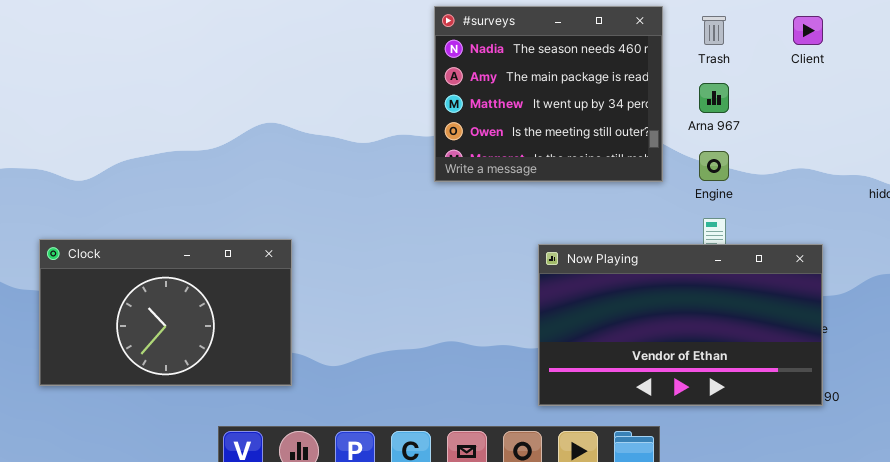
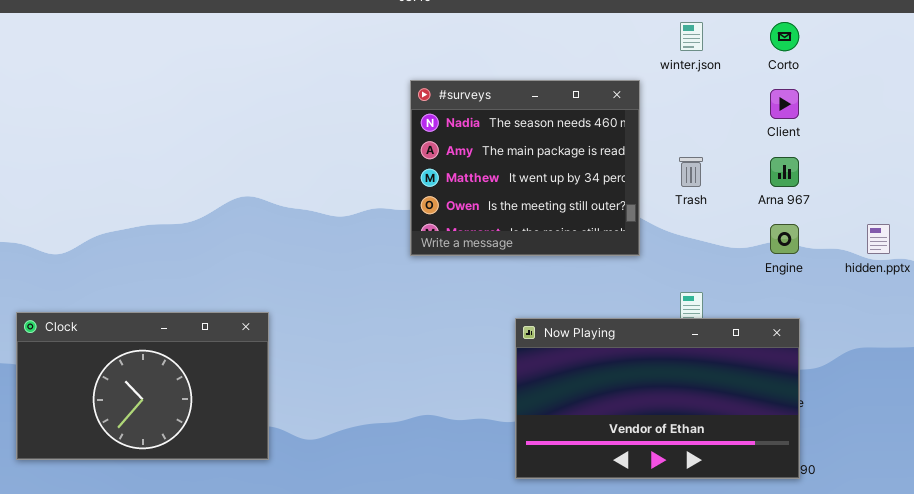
Trash: [702,16,726,45] -> [679,157,703,187], moved
Arna 967: [699,83,729,113] -> [770,157,799,187], moved
Engine: [699,151,729,181] -> [770,224,799,254], moved

